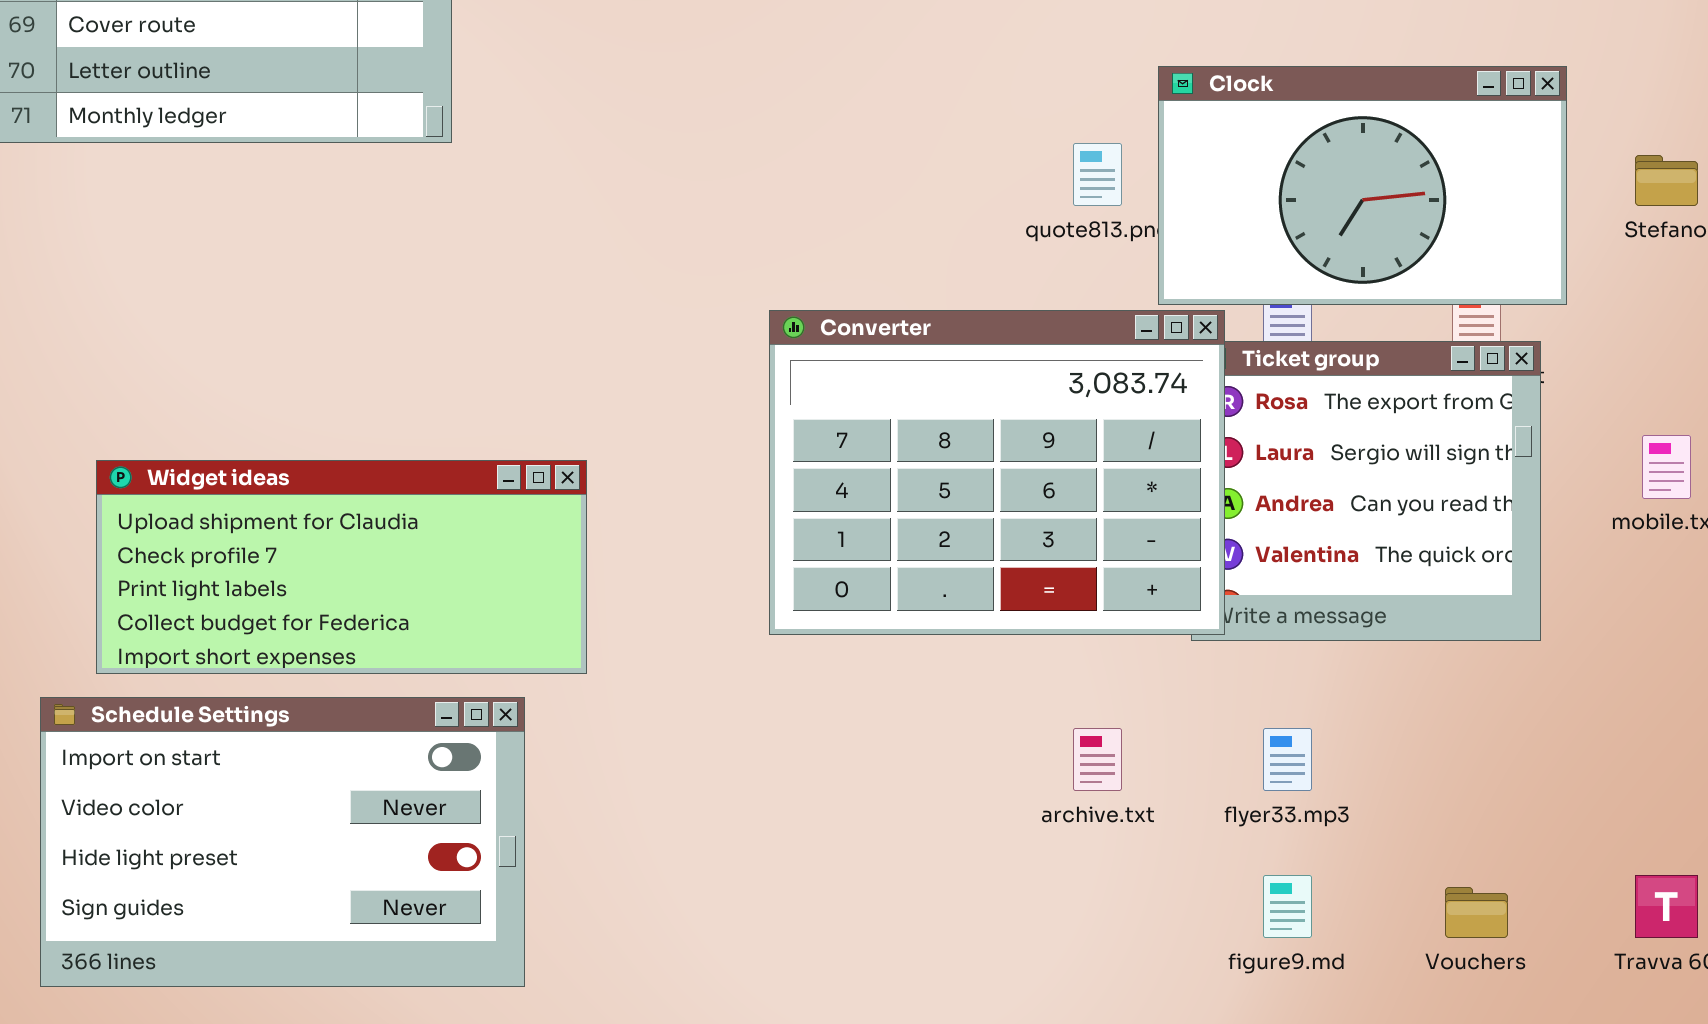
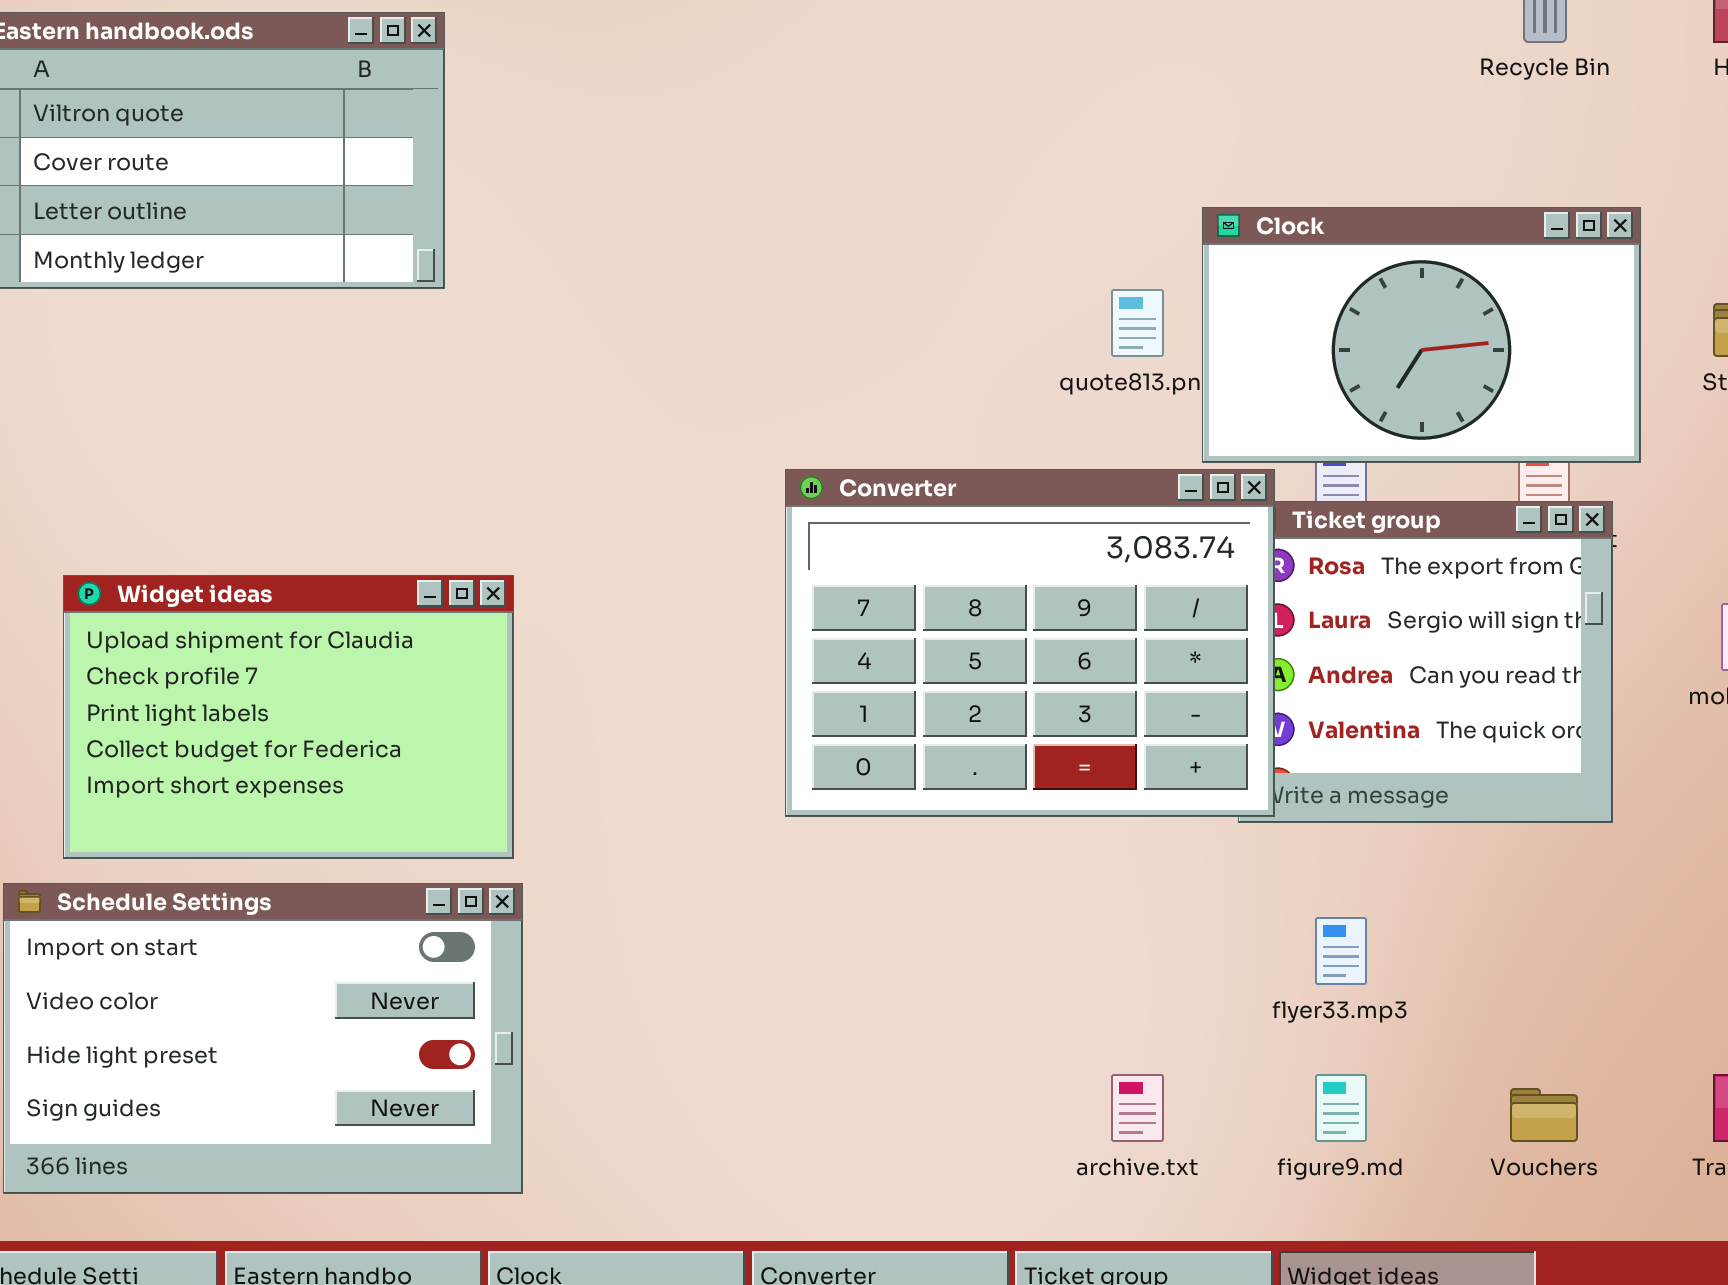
Widget ideas: [96,460,587,674] -> [63,575,514,859], resized
archive.txt: [1073,728,1122,791] -> [1111,1074,1164,1142], moved

